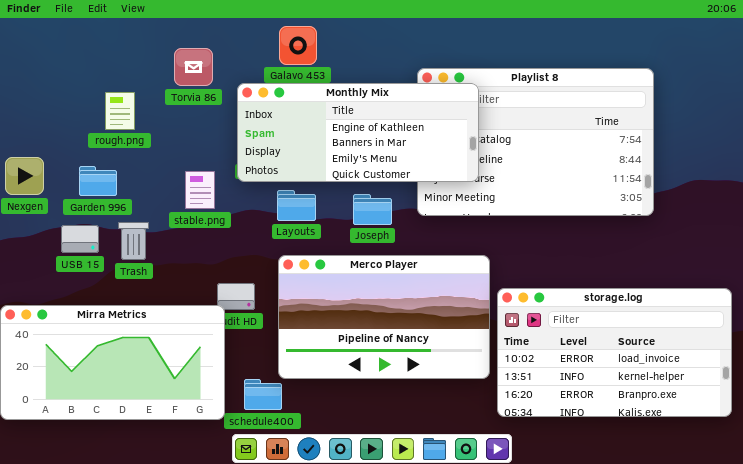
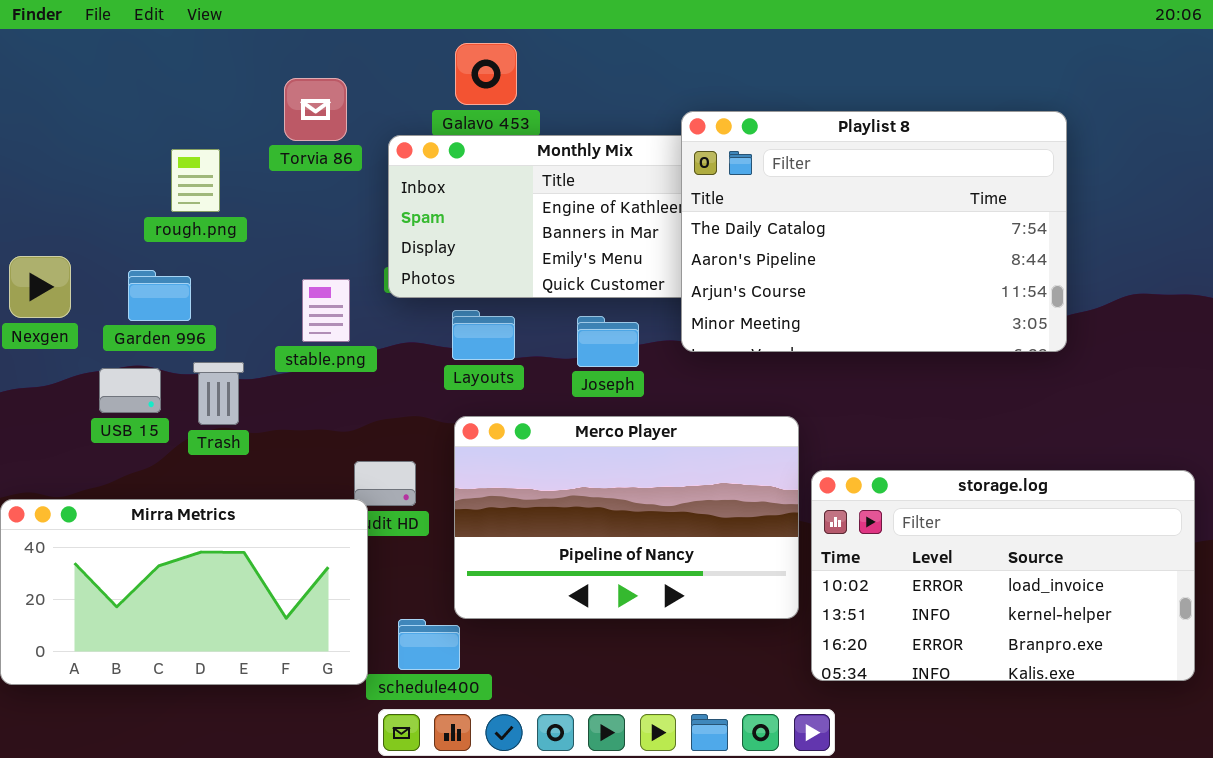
Playlist 8: [417,68,654,216] -> [681,111,1067,352], raised

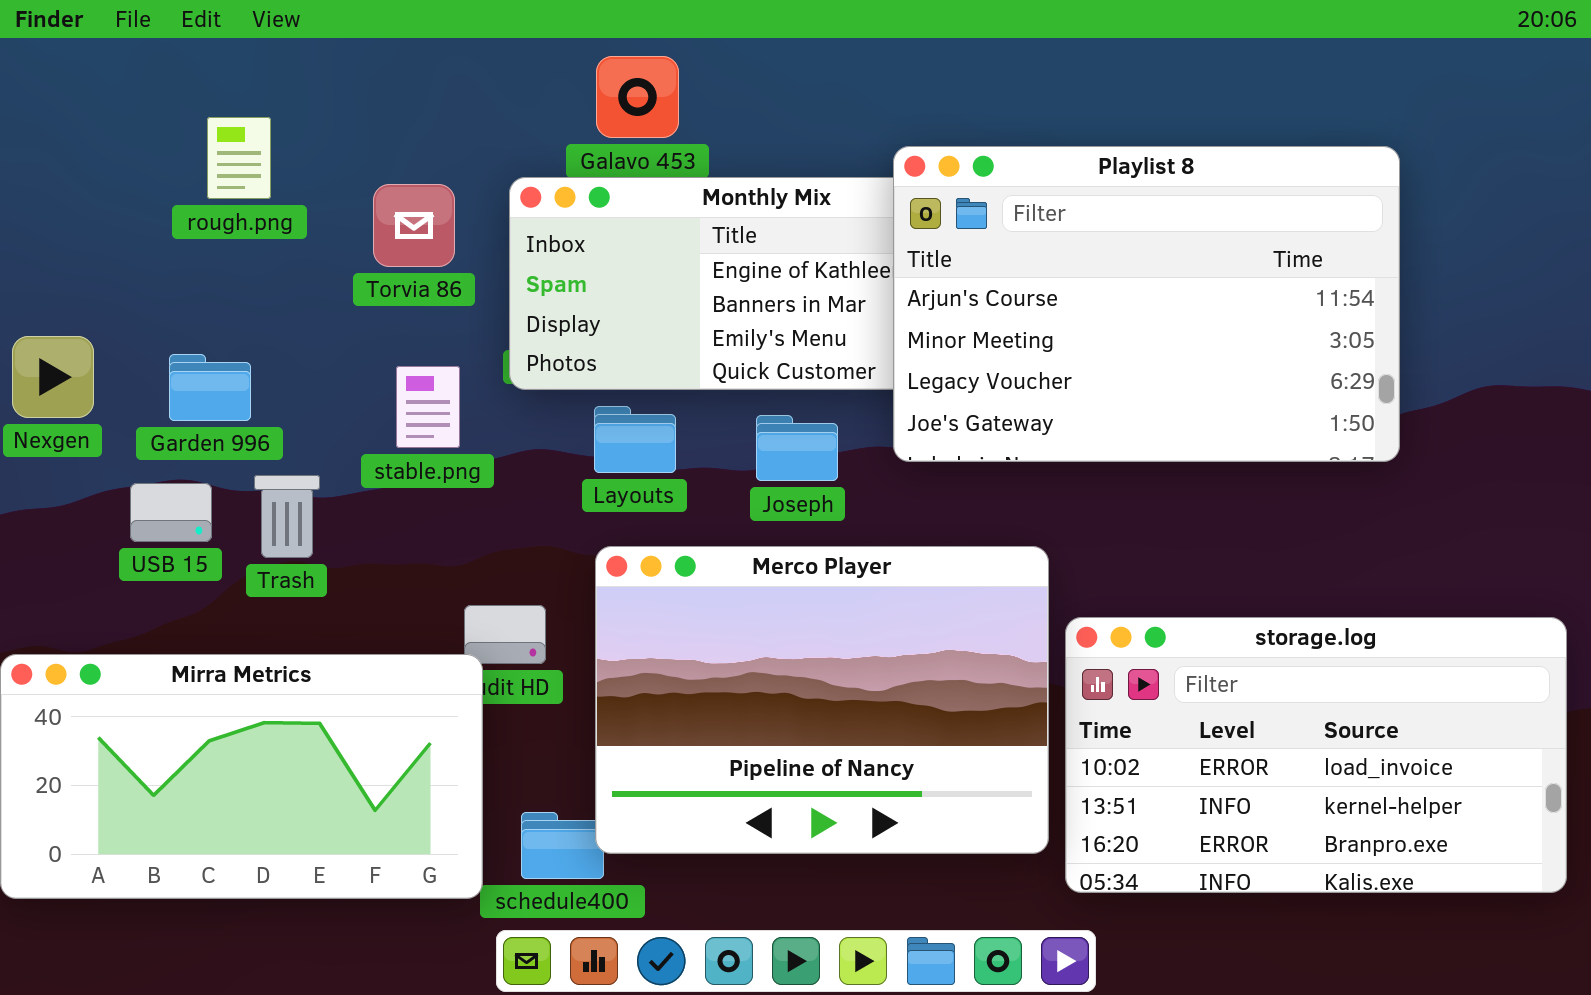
Torvia 86: [284,78,347,141] -> [373,184,455,267], moved
Playlist 8: [681,111,1067,352] -> [893,146,1400,462], scrolled down 2 rows
rough.png: [171,149,220,212] -> [207,117,271,199], moved
Merco Player: [454,416,799,619] -> [595,546,1049,854], resized

